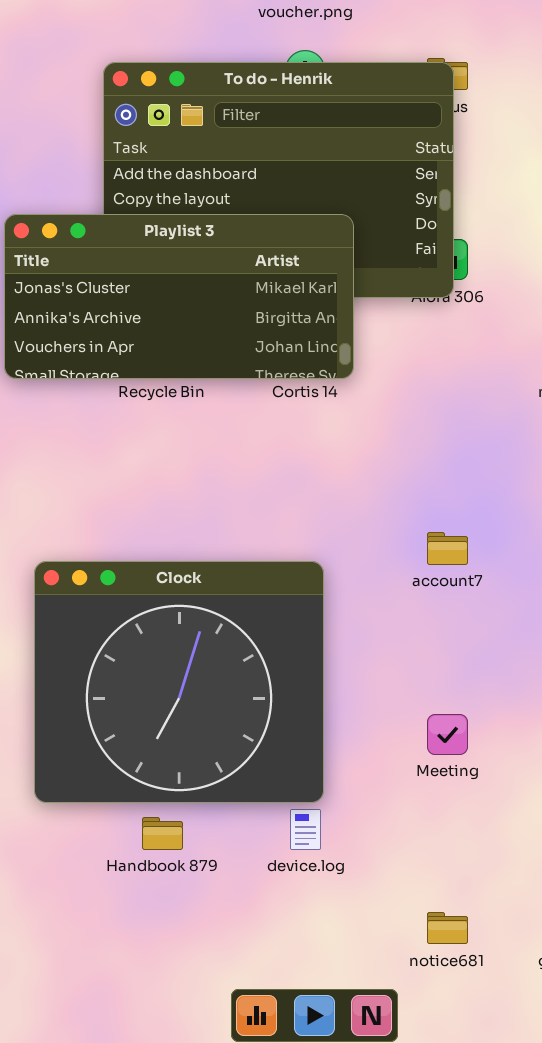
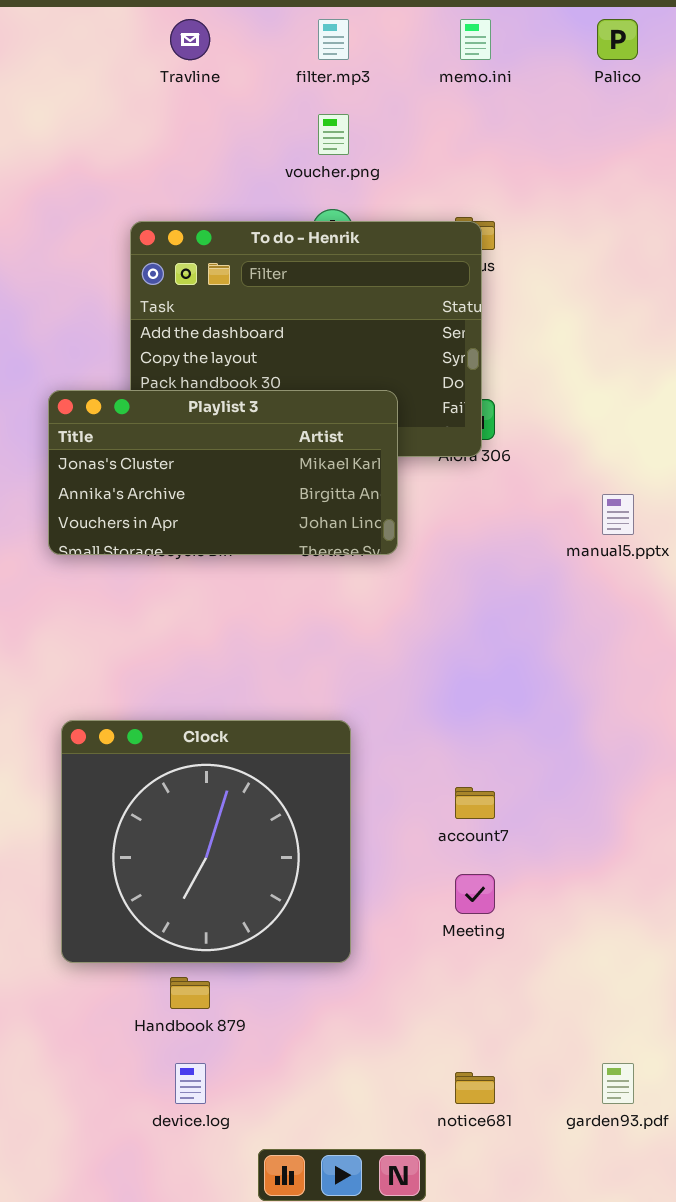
Playlist 3: [4,214,354,379] -> [48,390,398,555], moved
account7: [427,532,468,565] -> [455,787,495,819], moved
device.log: [290,809,321,850] -> [175,1063,206,1104], moved

